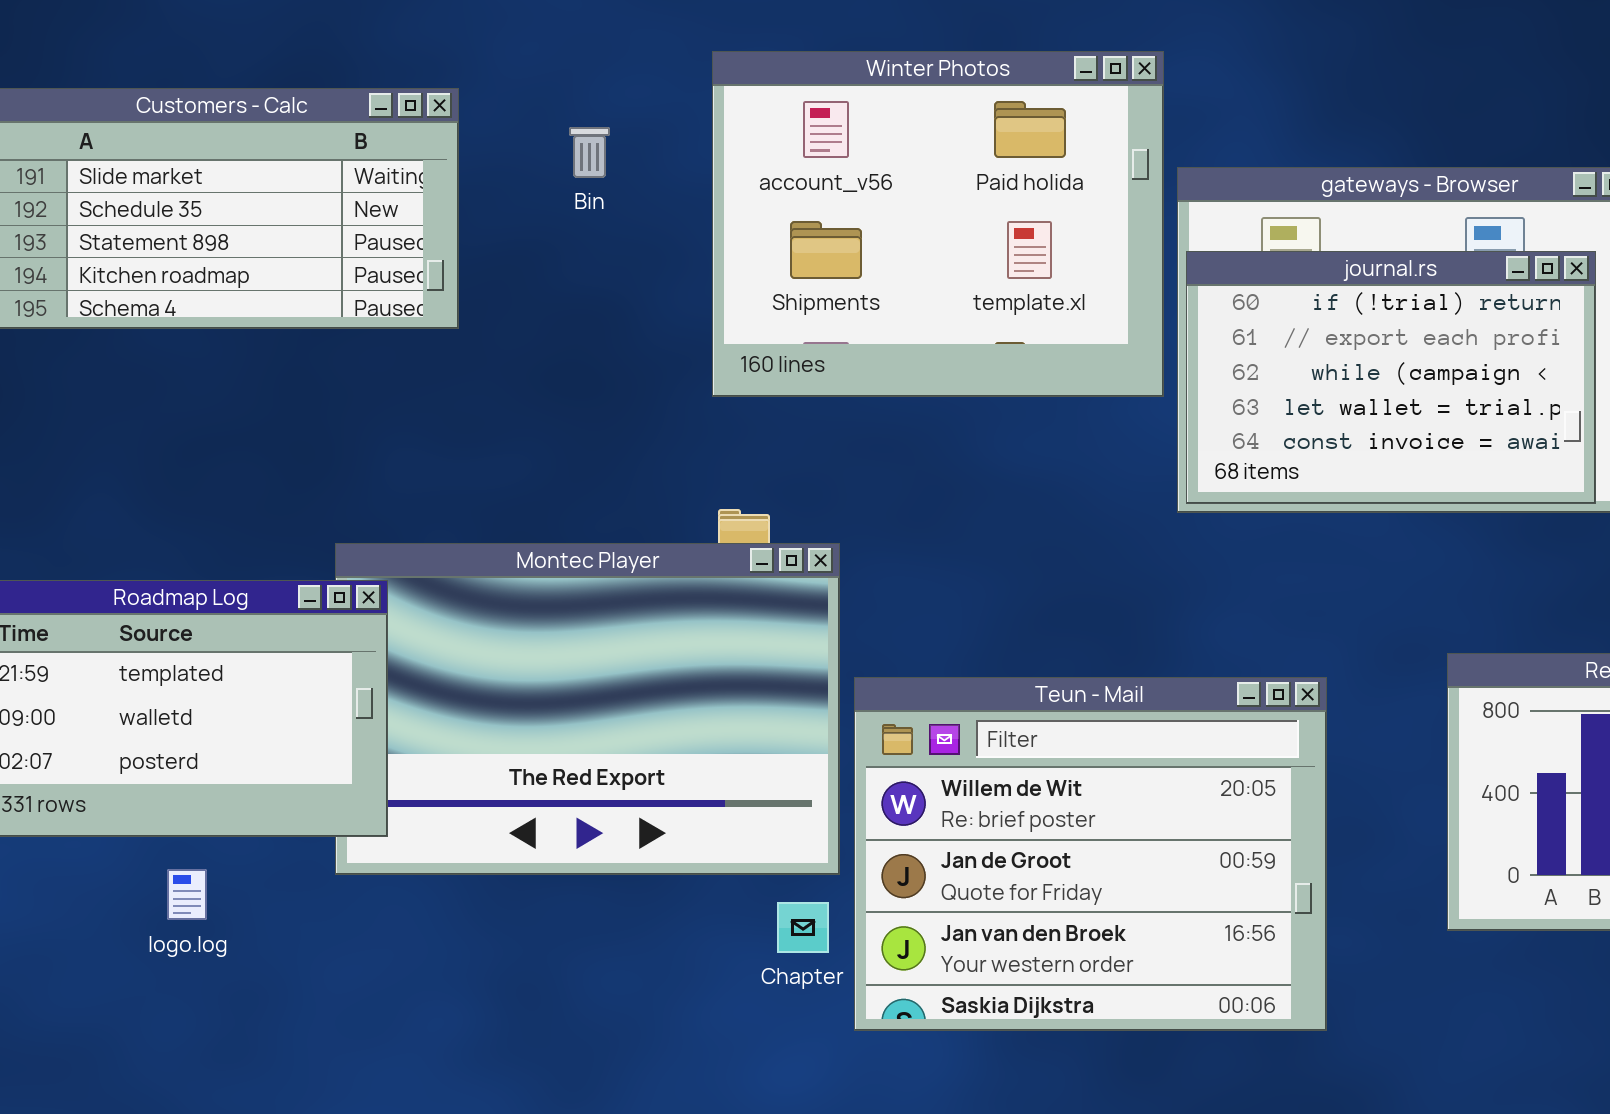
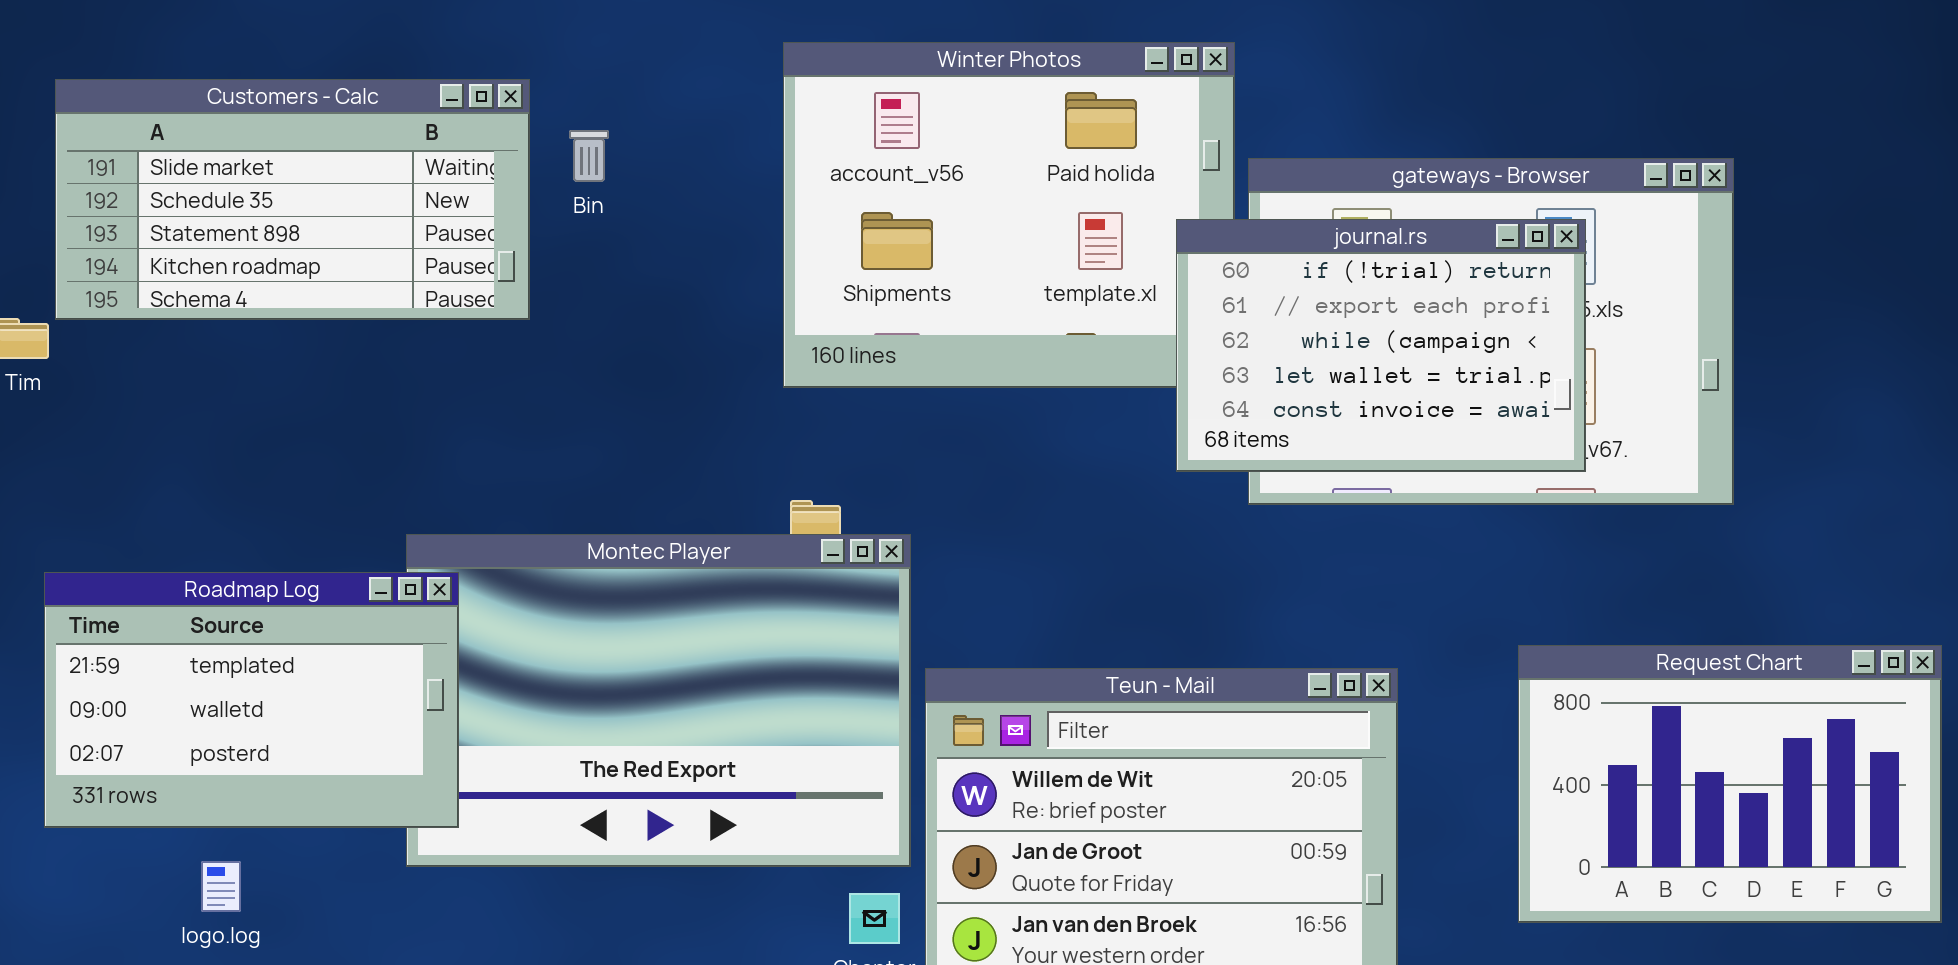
Bin: [569,127,610,178] -> [569,130,609,182], moved
journal.rs: [1186,251,1596,504] -> [1176,219,1586,472], moved
logo.log: [167,869,207,920] -> [201,861,241,912], moved

